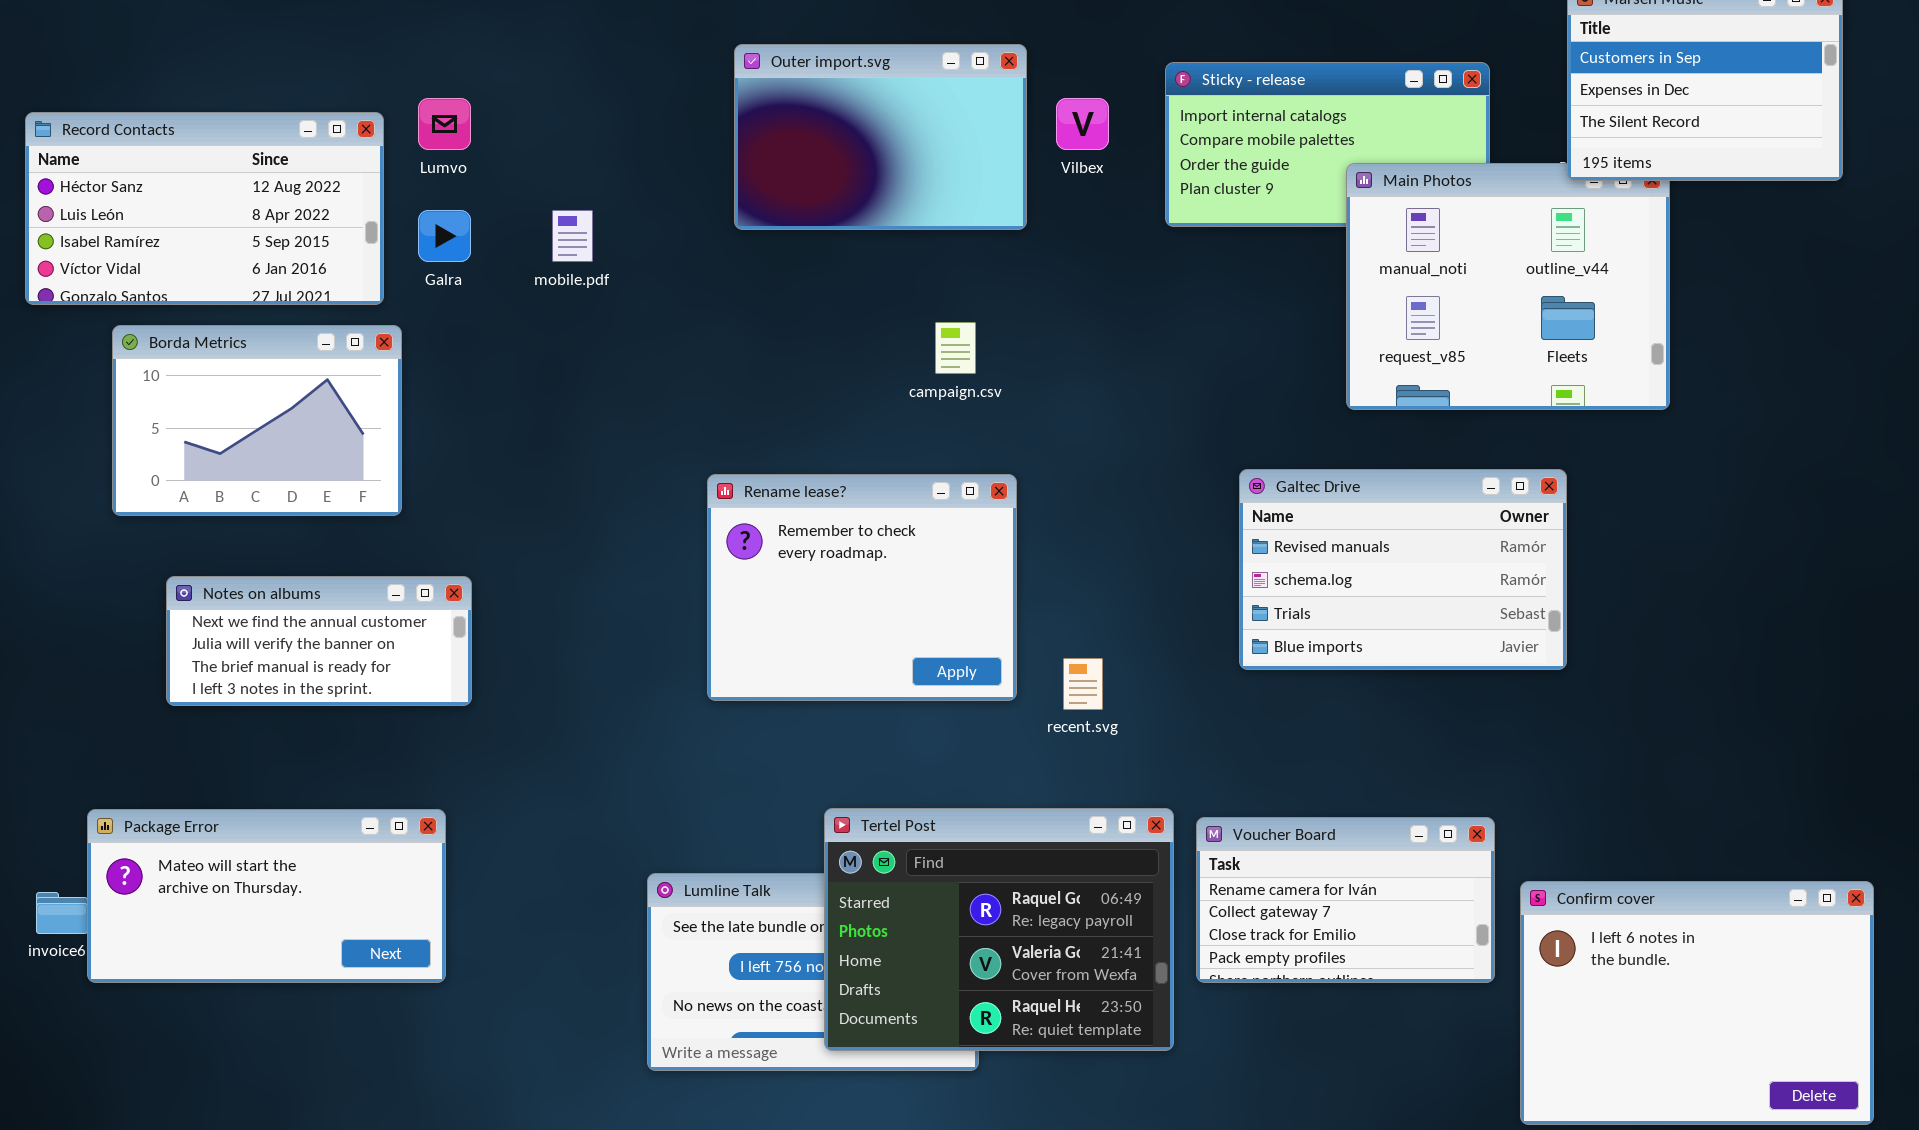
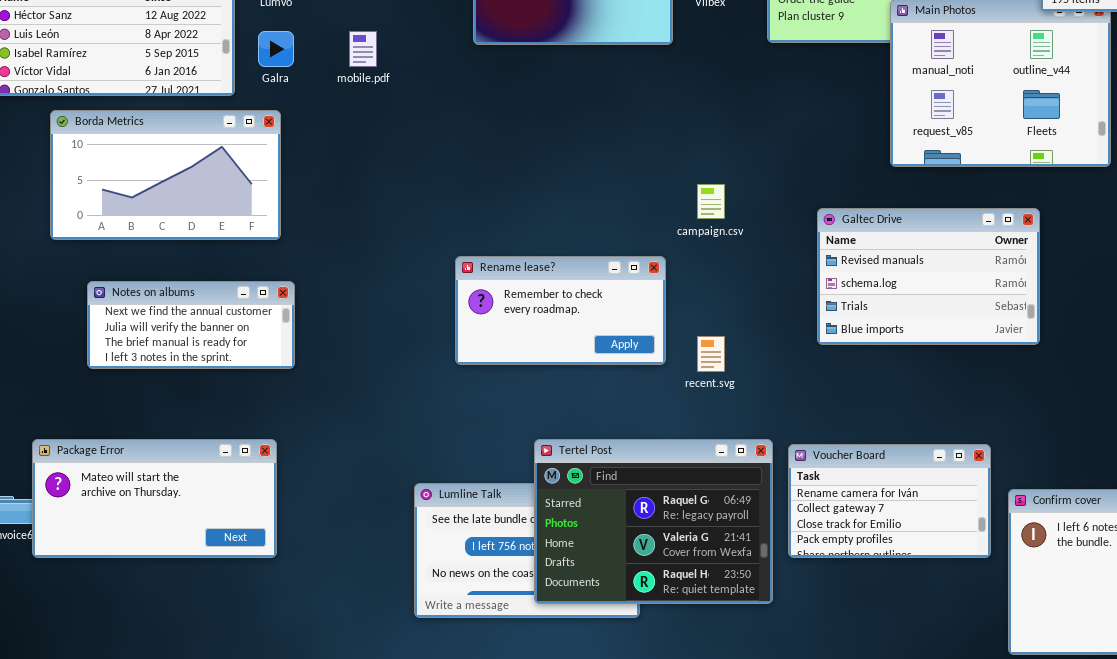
campaign.csv: [935,322,976,374] -> [697,184,725,219], moved
Borda Metrics: [112,325,402,516] -> [50,110,281,240], resized
Rename lease?: [707,474,1017,701] -> [455,256,666,365], resized

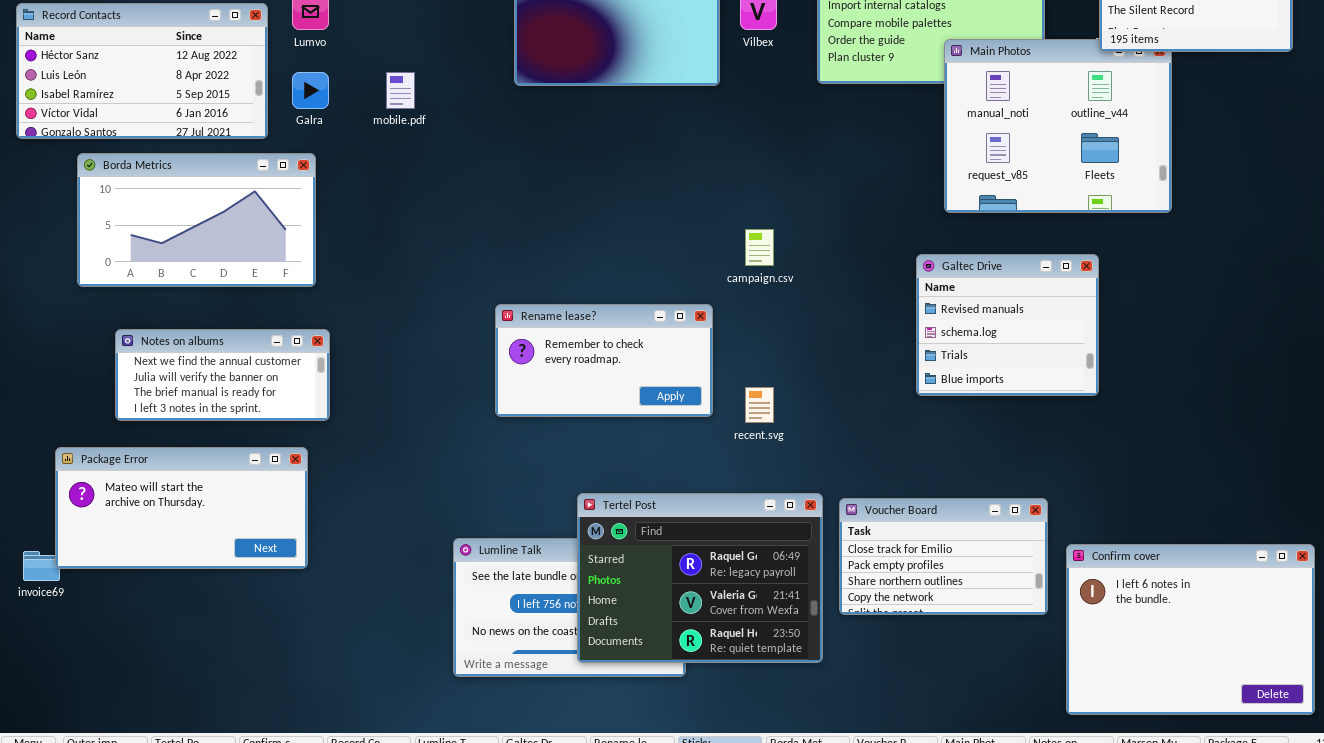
Galtec Drive: [817,208,1040,345] -> [916,254,1099,396], resized
Package Error: [32,439,277,558] -> [55,447,308,569], moved
Voucher Board: [788,444,991,558] -> [839,498,1048,615], scrolled down 2 rows

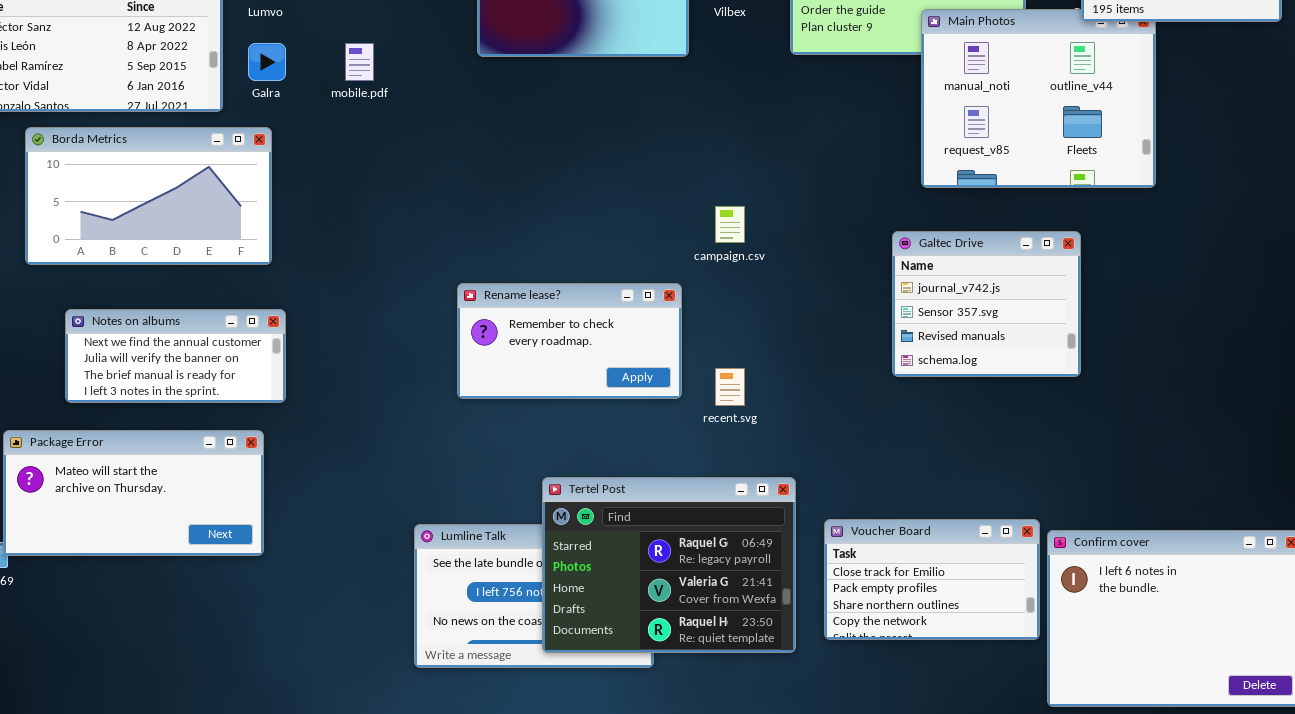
Galtec Drive: [916,254,1099,396] -> [892,231,1081,377], scrolled up 2 rows
Voucher Board: [839,498,1048,615] -> [824,519,1040,640], moved

